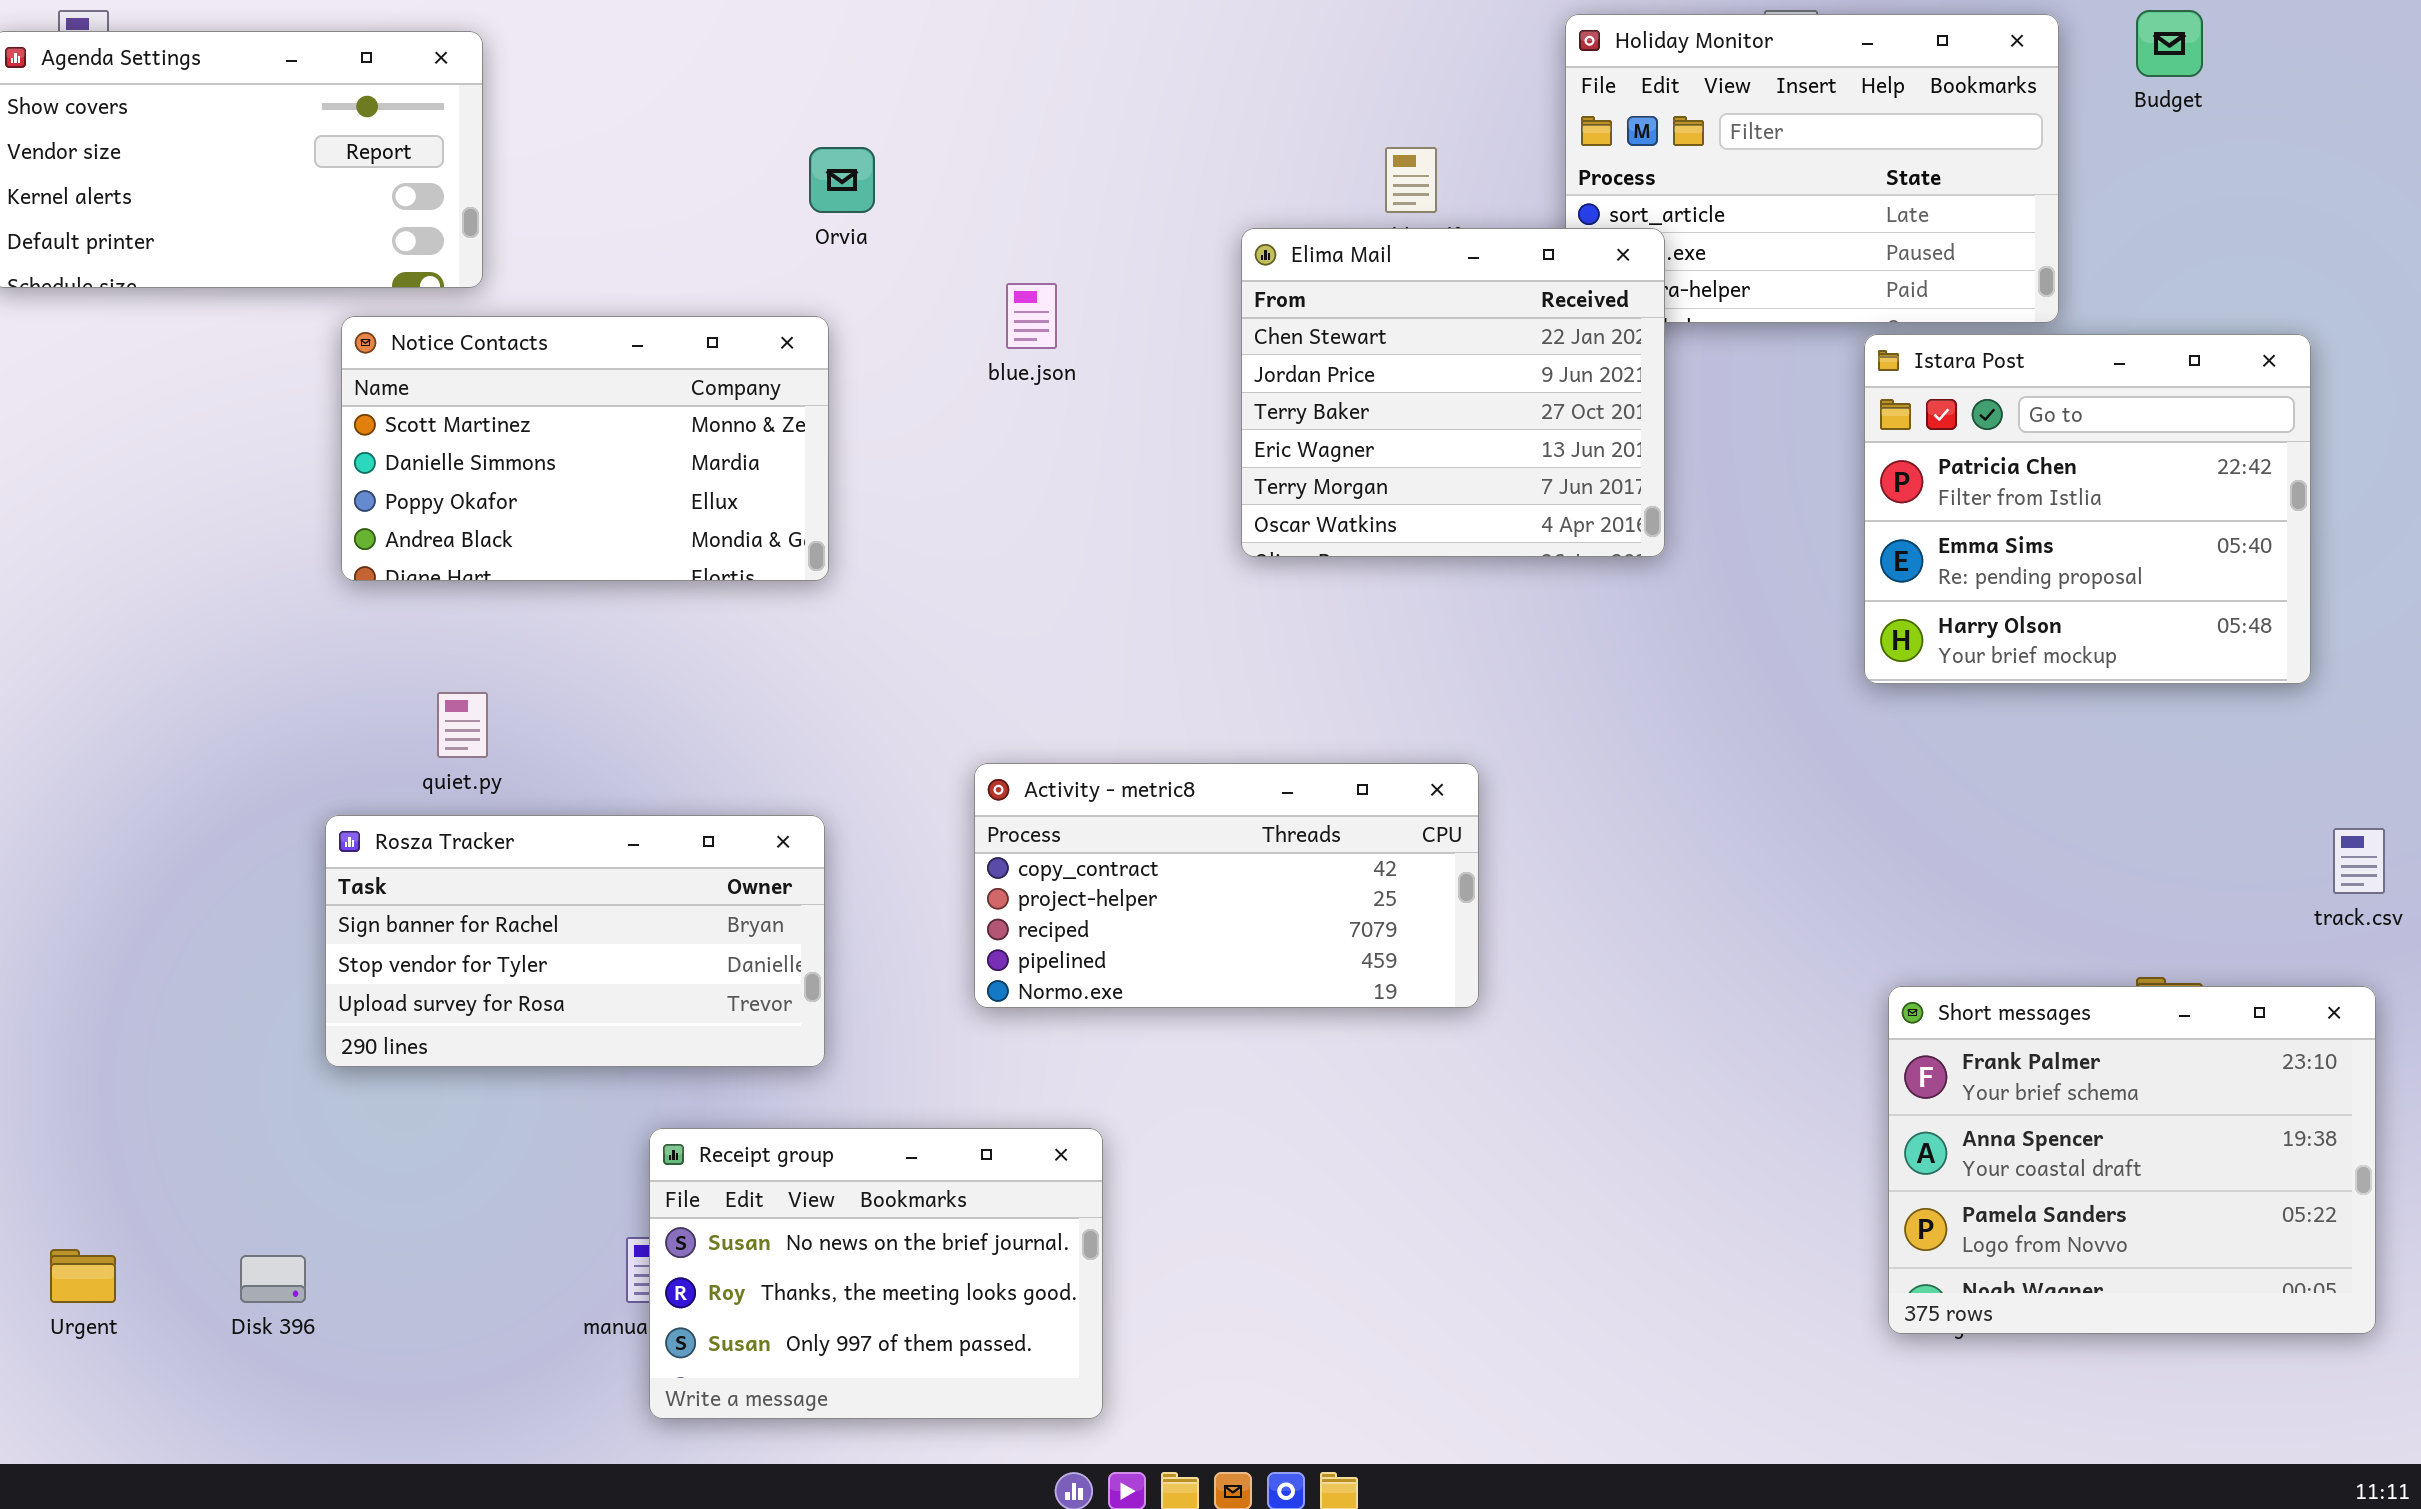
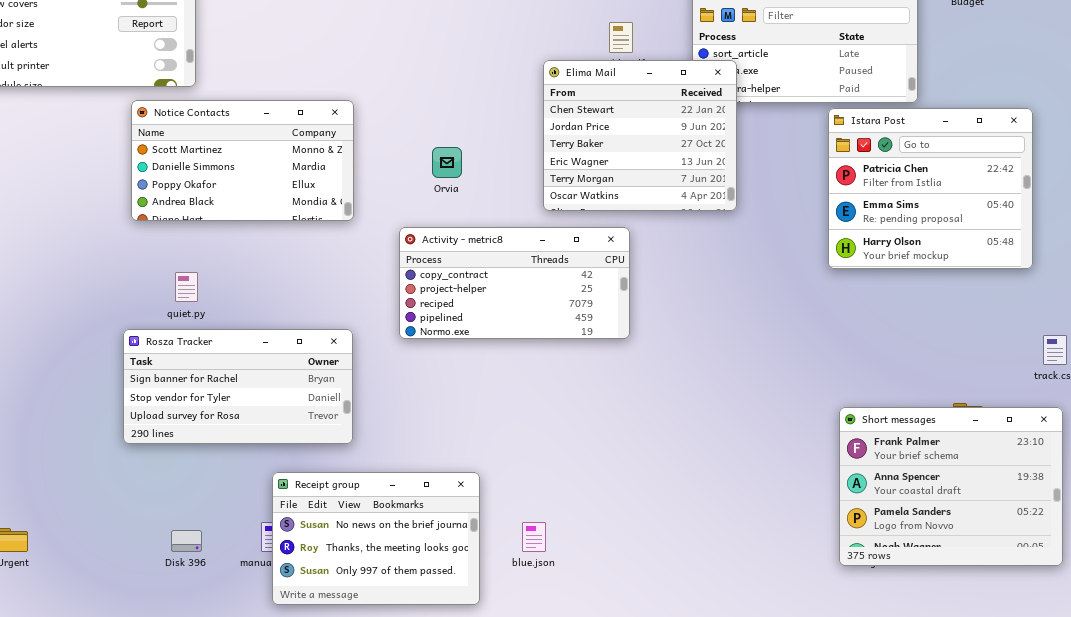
Orvia: [809,147,875,213] -> [432,147,462,178], moved
blue.json: [1006,283,1057,349] -> [522,522,546,552], moved
Activity - metric8: [974,763,1479,1008] -> [399,227,630,339], moved
Disk 396: [240,1255,306,1303] -> [171,530,202,552], moved

